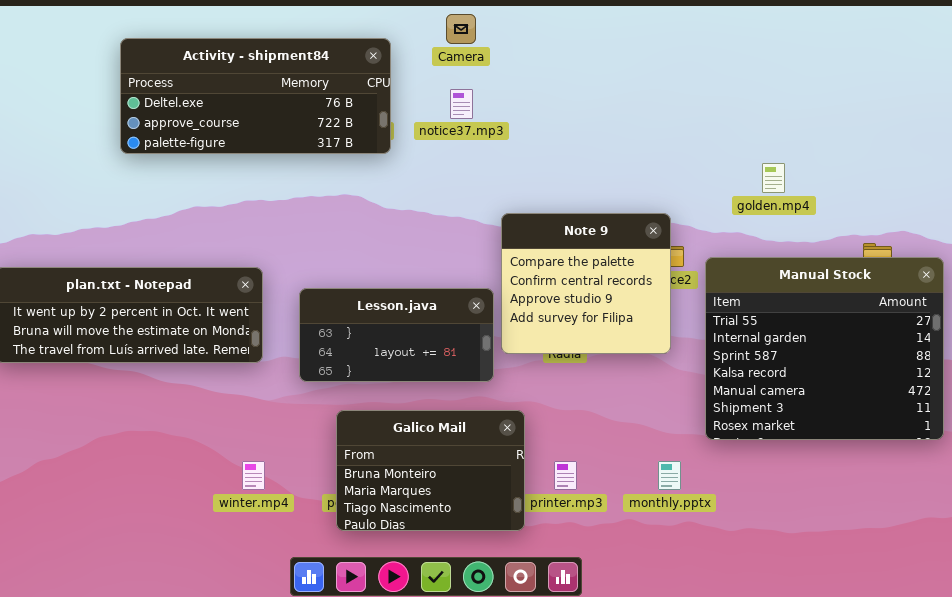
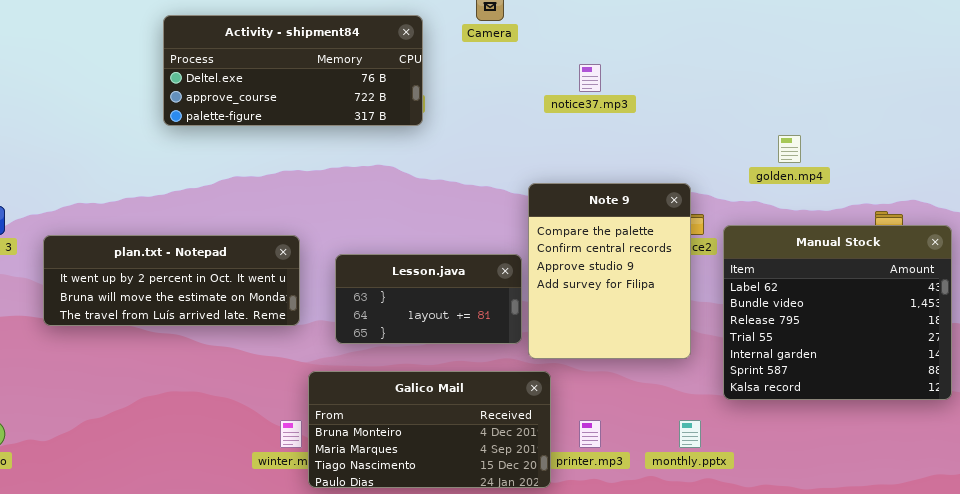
notice37.mp3: [450,89,473,119] -> [579,64,601,92], moved
Note 9: [501,213,671,354] -> [528,183,691,359], resized
Manual Stock: [705,257,944,440] -> [723,225,952,400], scrolled up 3 rows
Galico Mail: [336,410,525,531] -> [308,371,551,488], resized

